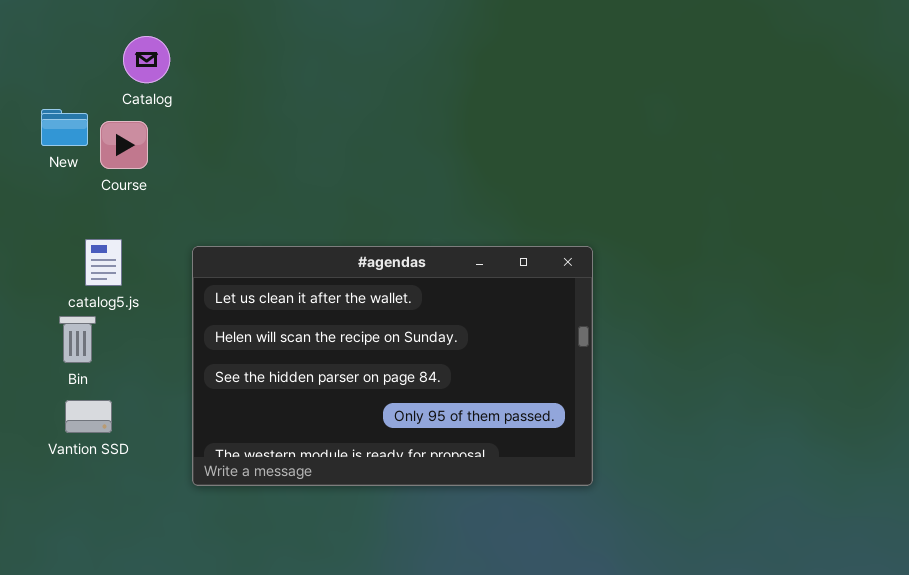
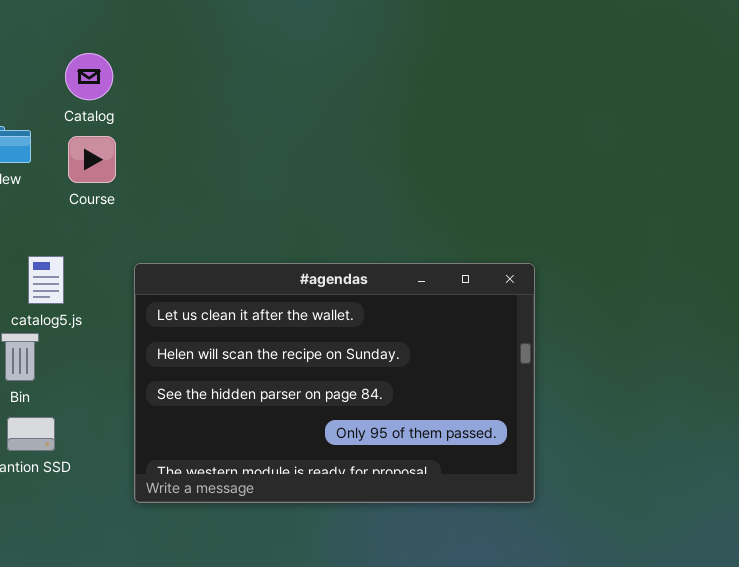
Course: [100,121,148,169] -> [68,136,116,183], moved

